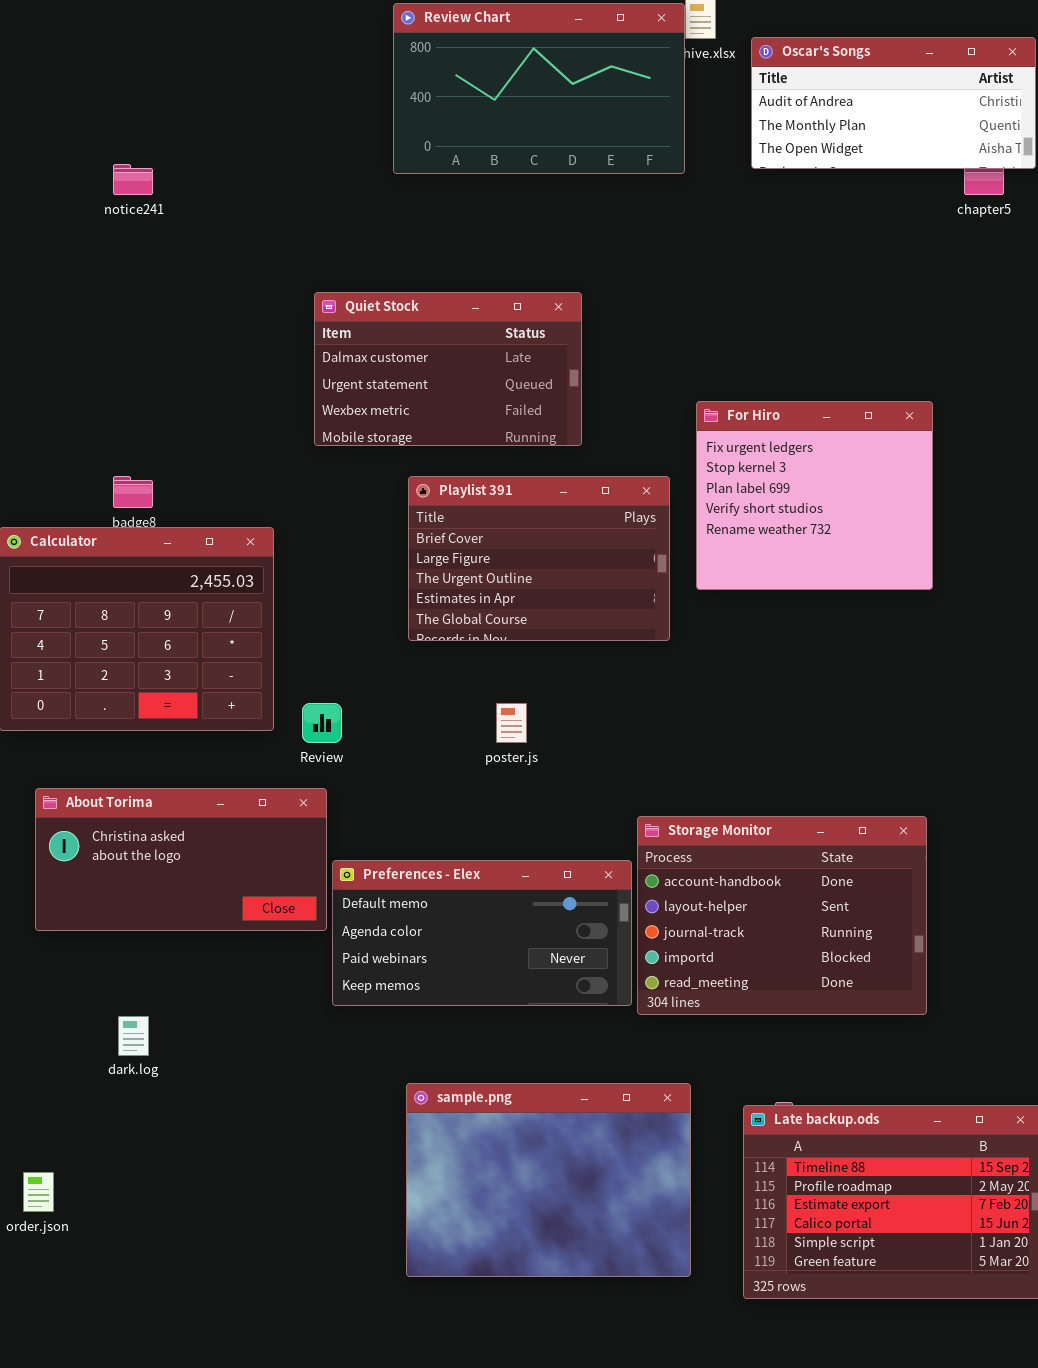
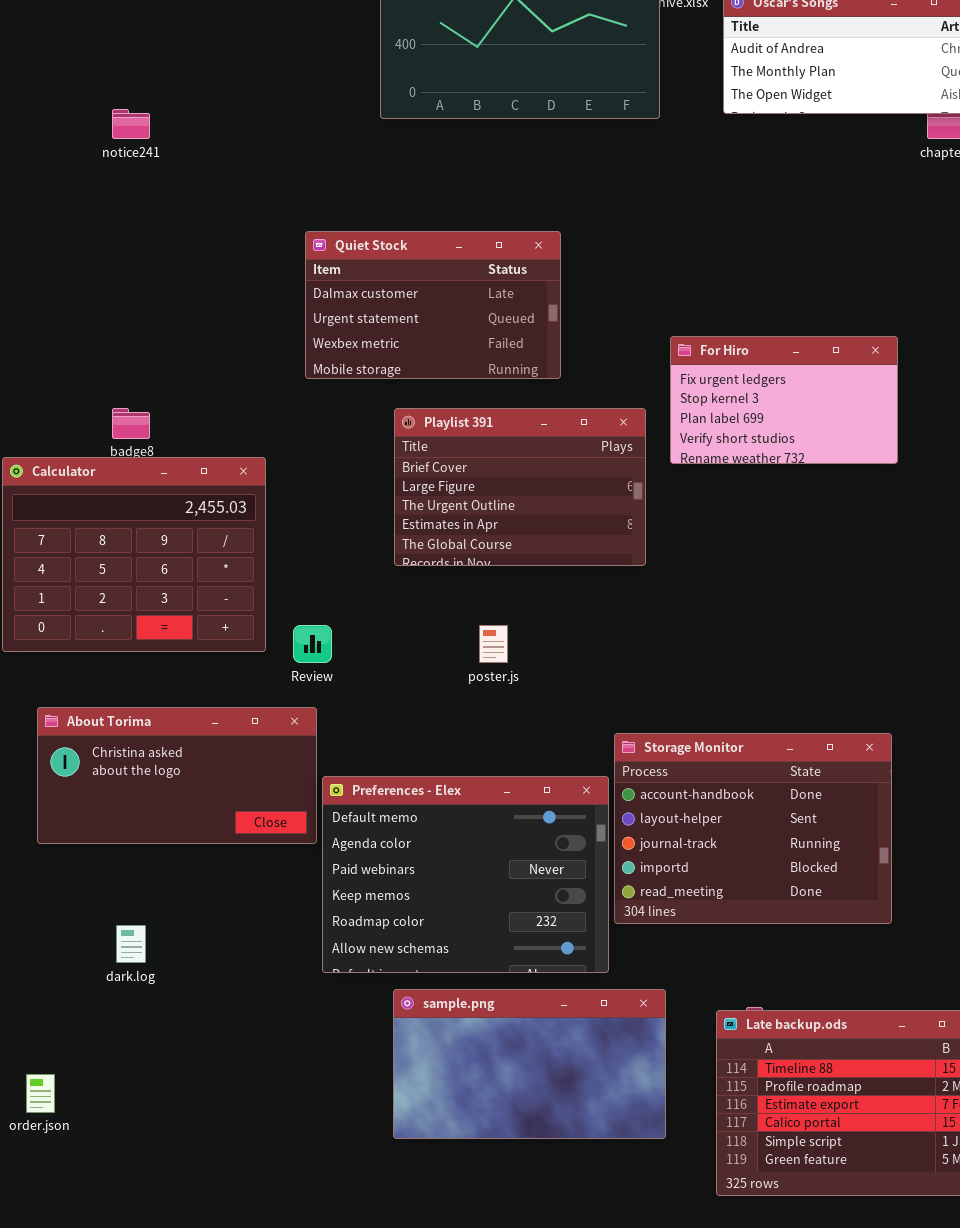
For Hiro: [696,401,933,590] -> [670,336,898,464], resized
Preferences - Elex: [332,860,632,1006] -> [322,776,609,973], resized
sample.png: [406,1083,691,1277] -> [393,989,666,1139], resized

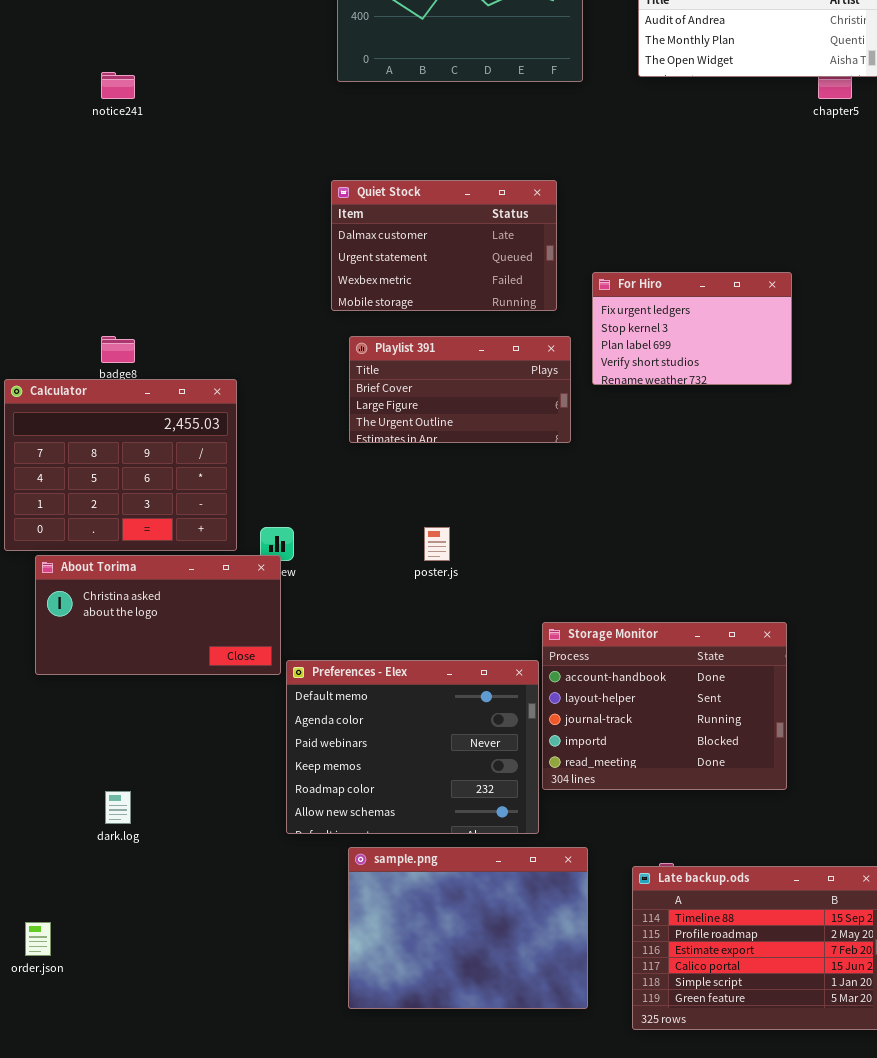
Quiet Stock: [305,231,561,379] -> [331,180,557,311], moved
Playlist 391: [394,408,646,566] -> [349,336,571,443], resized
About Torima: [37,707,317,844] -> [35,555,281,675], moved
sample.png: [393,989,666,1139] -> [348,847,588,1009], resized

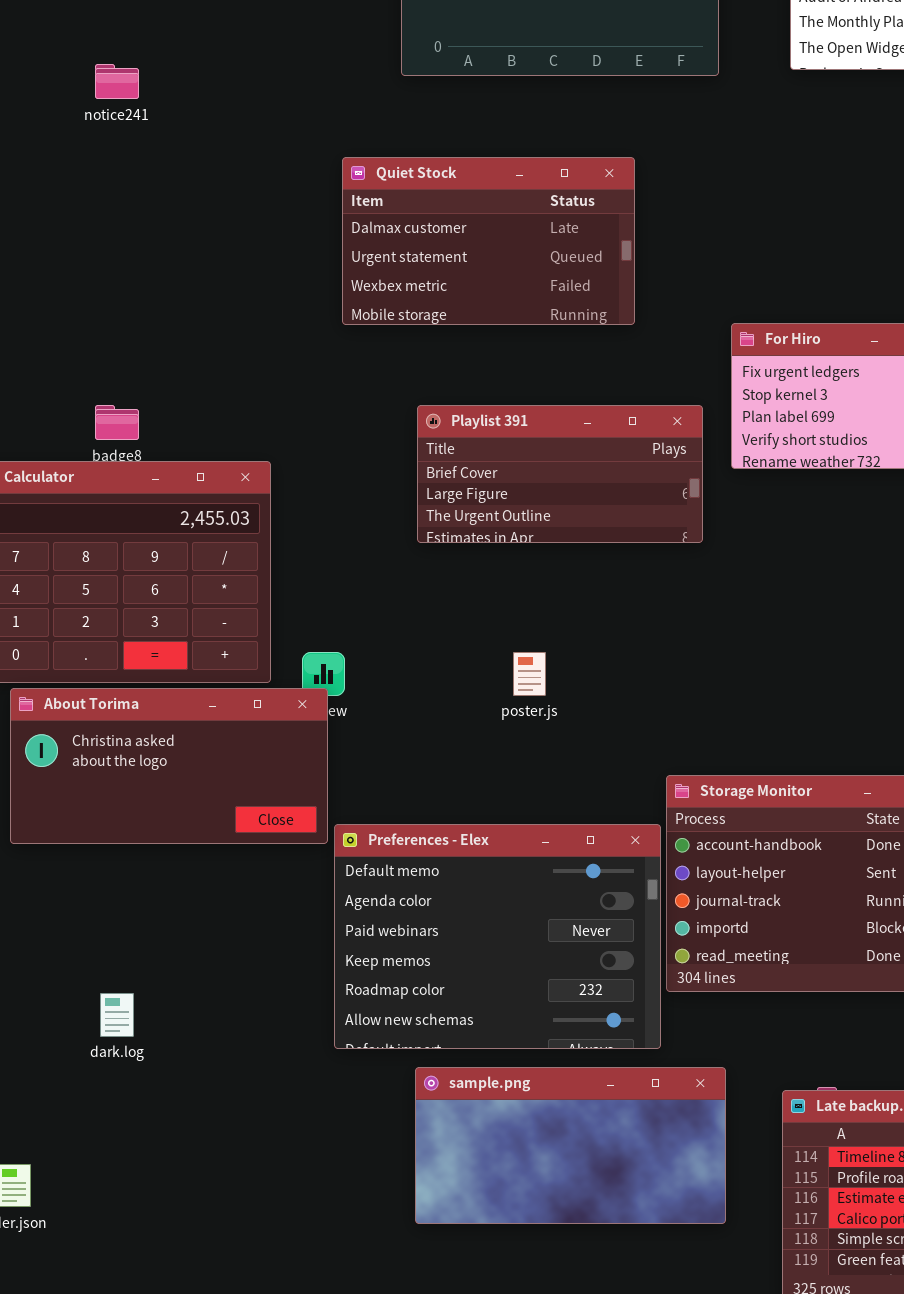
Quiet Stock: [331,180,557,311] -> [342,157,635,325], moved
sample.png: [348,847,588,1009] -> [415,1067,726,1224], resized

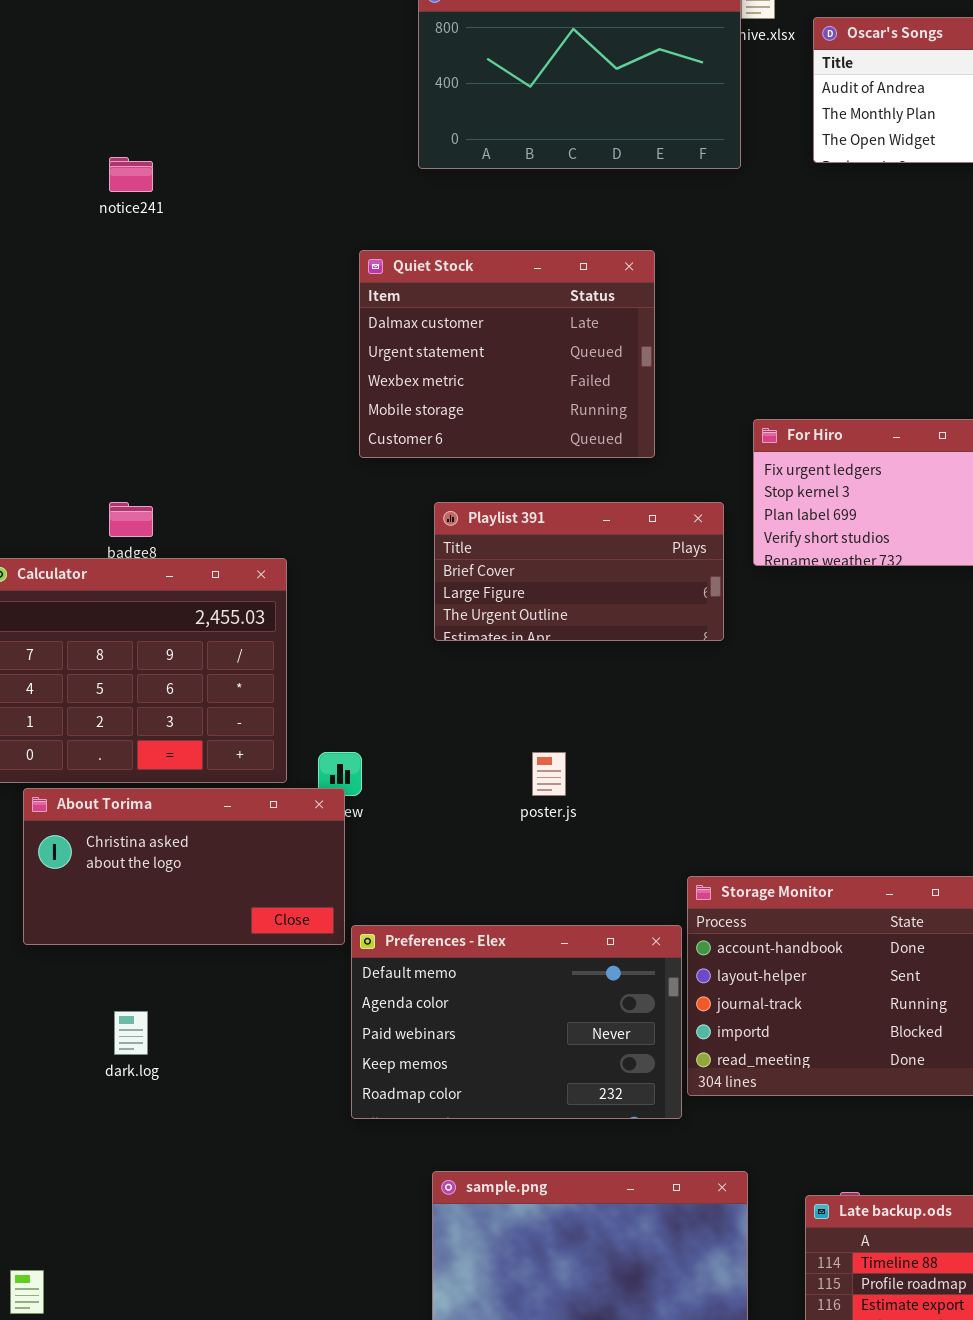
Quiet Stock: [342,157,635,325] -> [359,250,655,458], resized
Preferences - Elex: [334,824,661,1049] -> [351,925,682,1119], resized
dark.log: [100,993,134,1037] -> [114,1011,148,1055], moved

